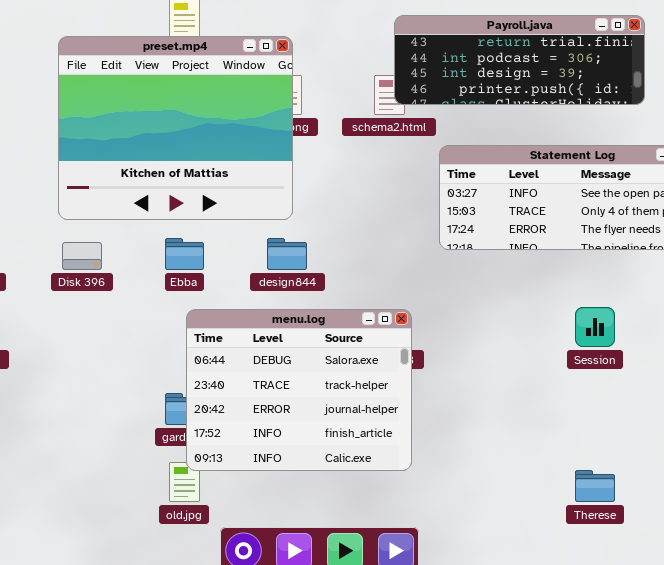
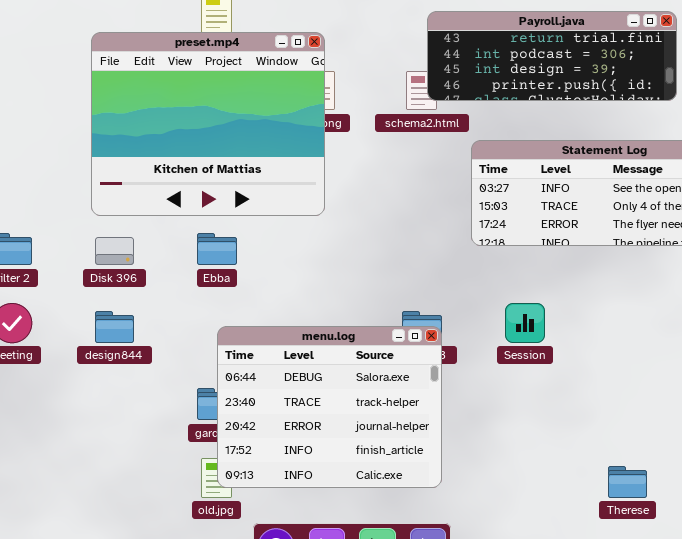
design844: [267,238,307,270] -> [95,311,134,343], moved
Session: [575,307,615,347] -> [505,303,545,343], moved
menu.log: [186,309,412,471] -> [217,326,442,488], moved

